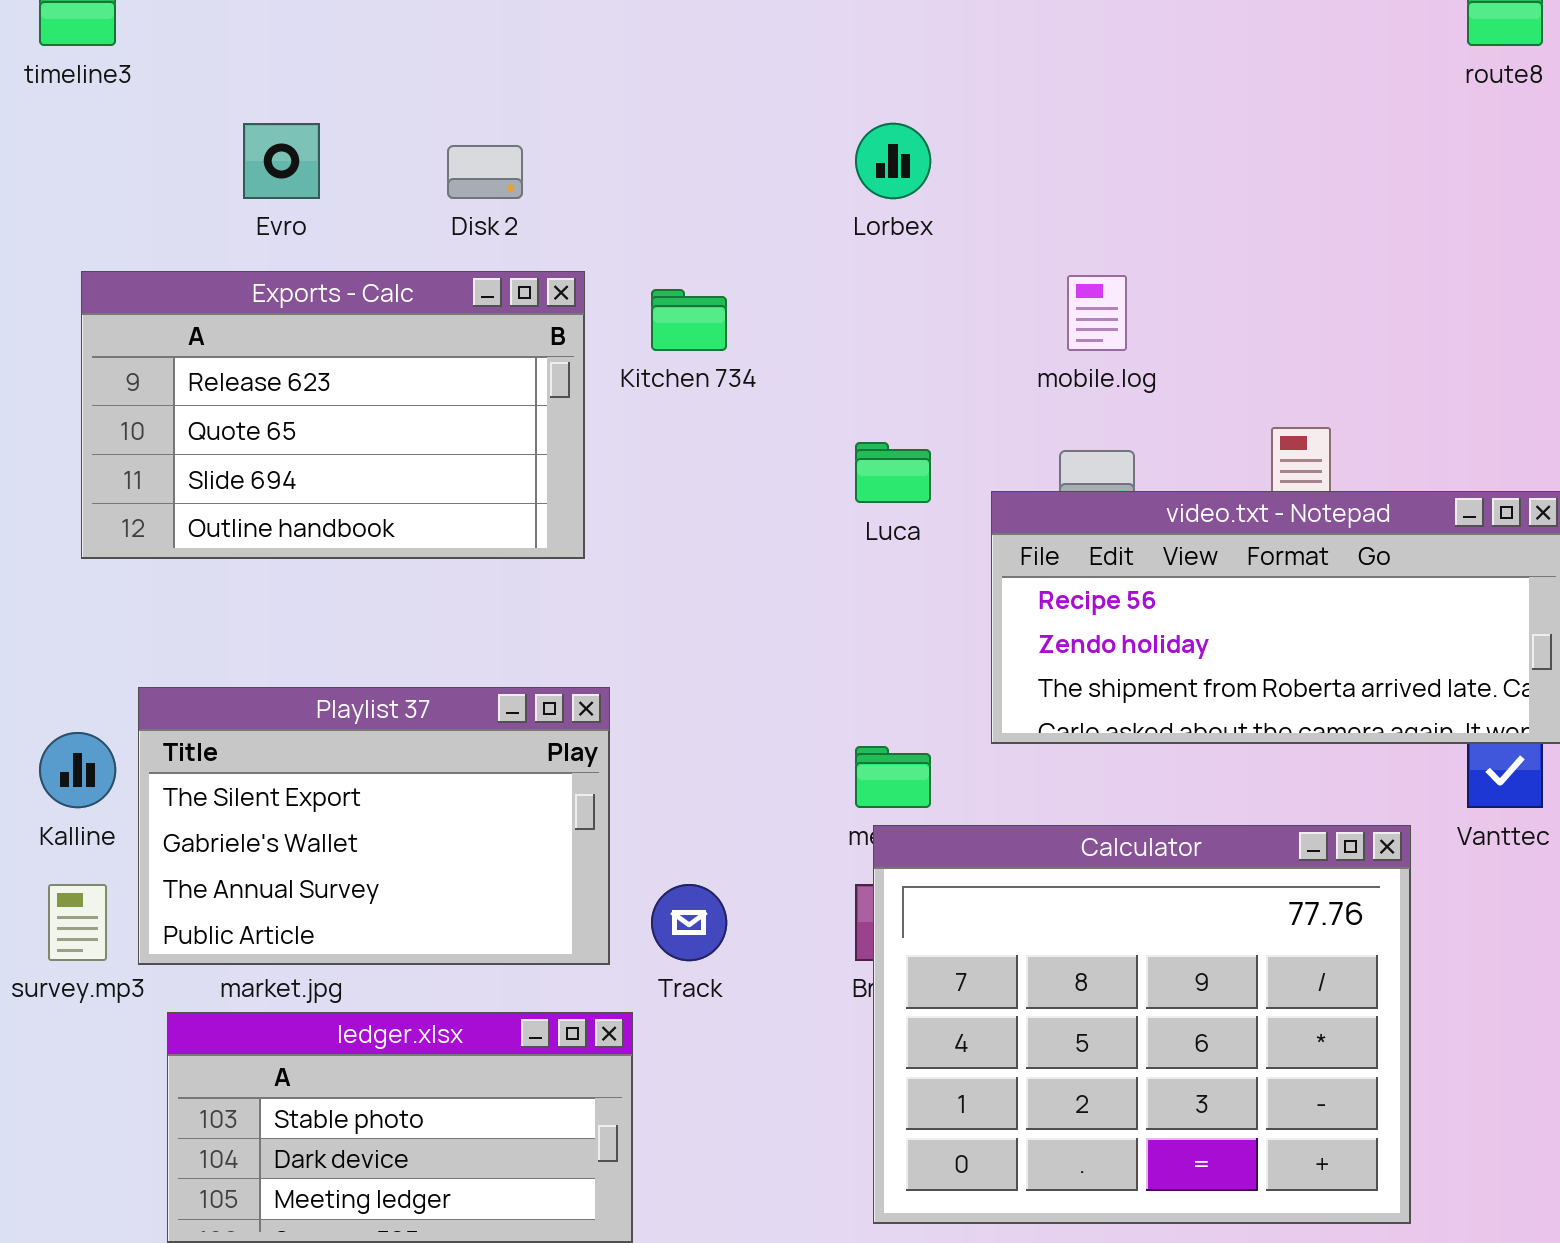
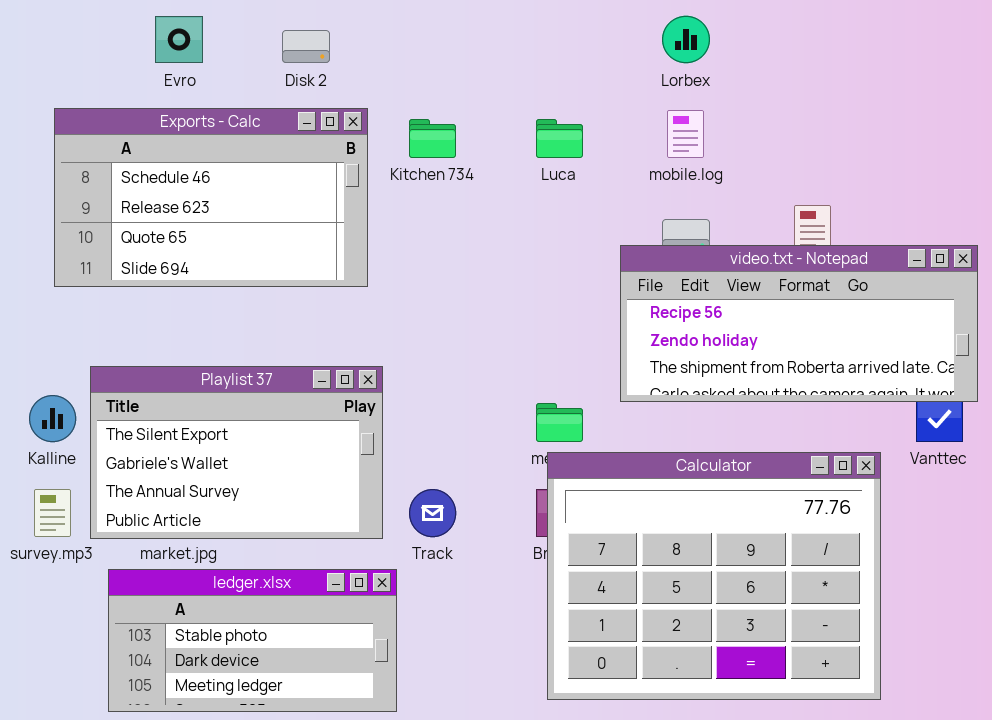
Lorbex: [855,123,931,199] -> [662,16,710,63], moved
Exports - Calc: [81,271,585,559] -> [54,108,368,287], scrolled up 1 row
Luca: [855,442,931,503] -> [536,119,583,158], moved

